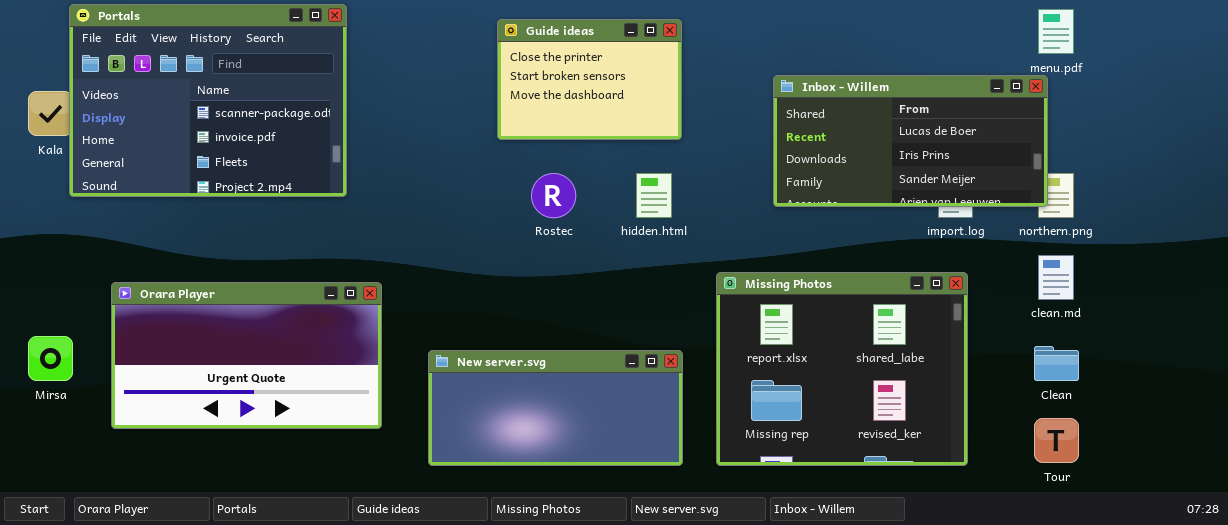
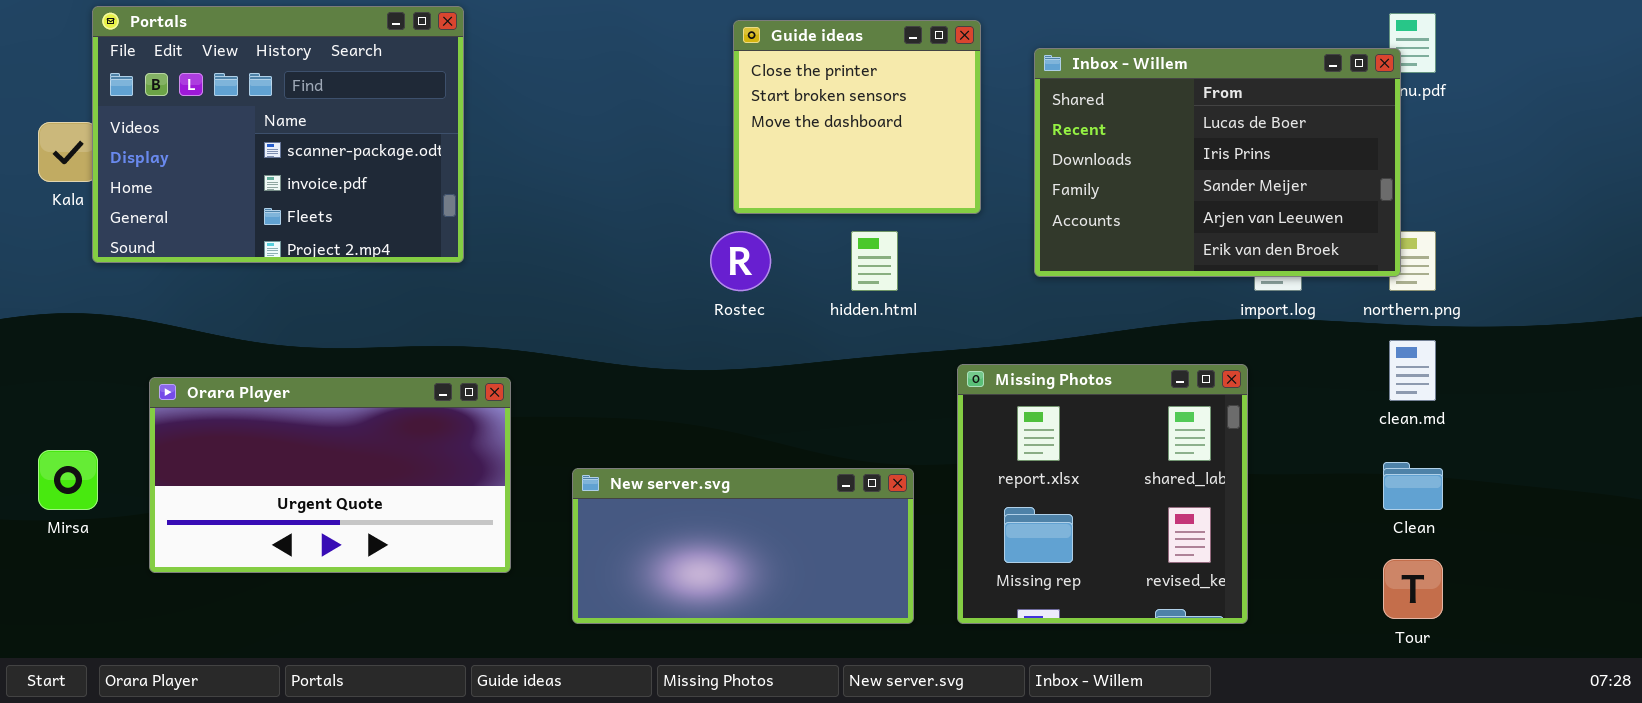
Guide ideas: [497,19,682,140] -> [733,20,981,214], moved, resized
Inbox - Willem: [773,75,1048,207] -> [1034,48,1401,277], resized
Missing Photos: [716,272,968,466] -> [957,364,1248,624], resized

